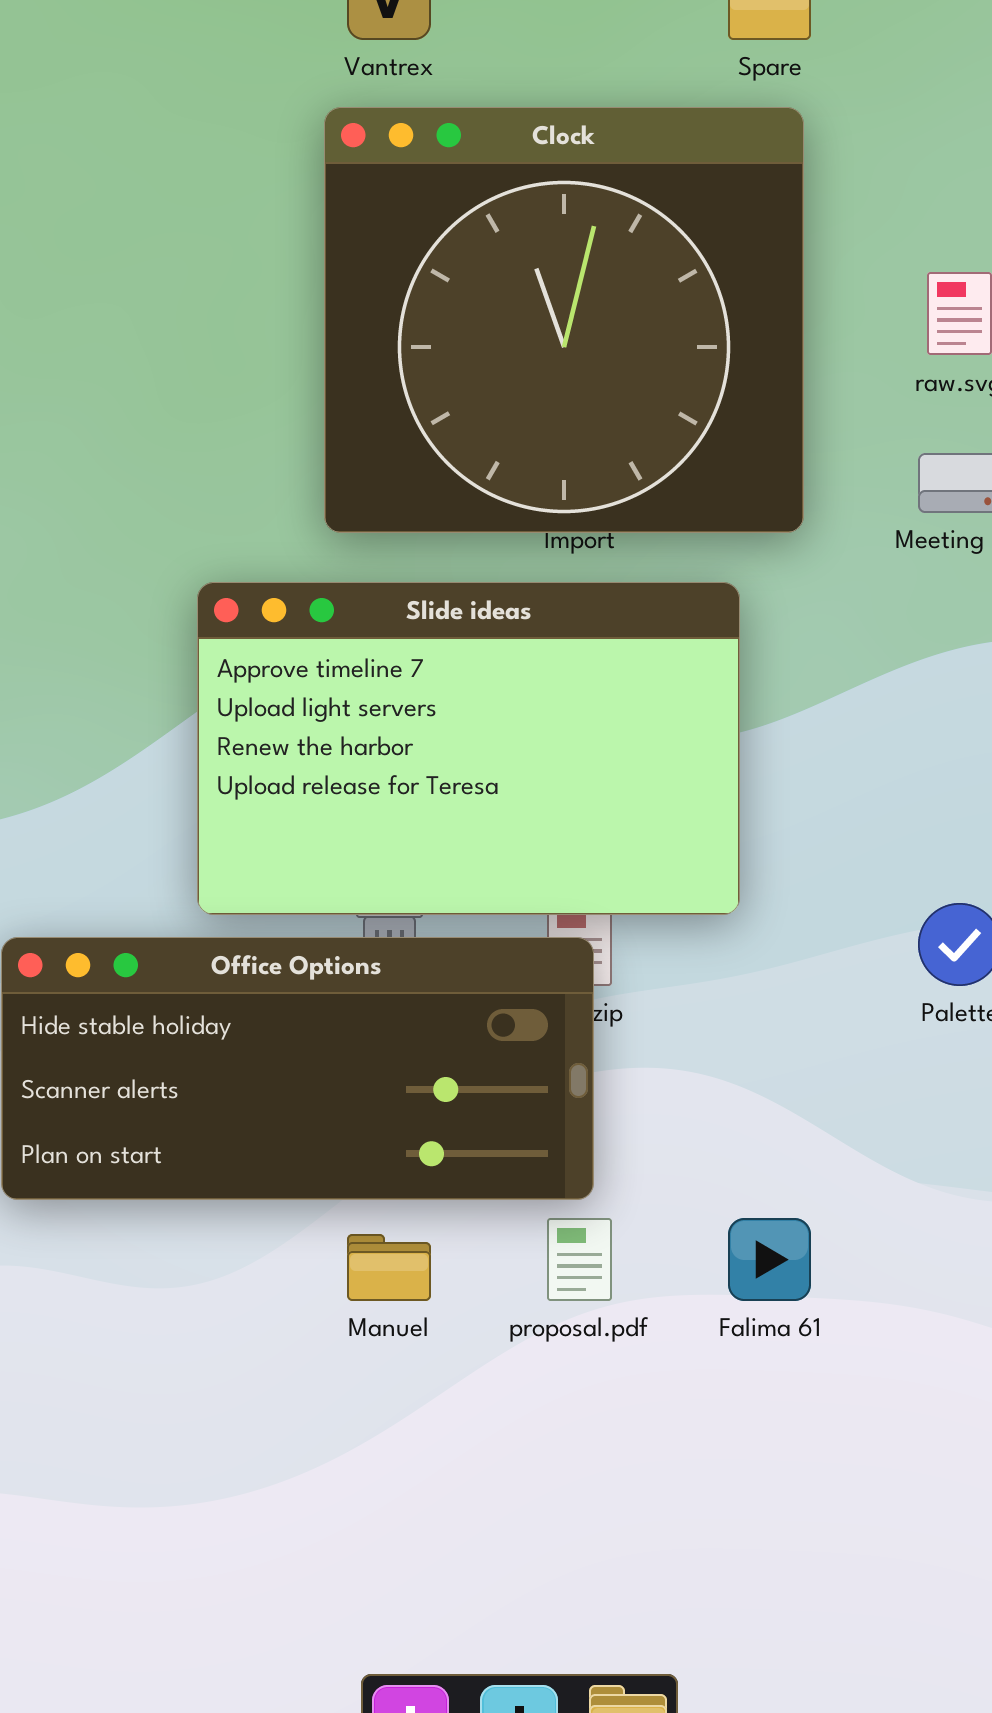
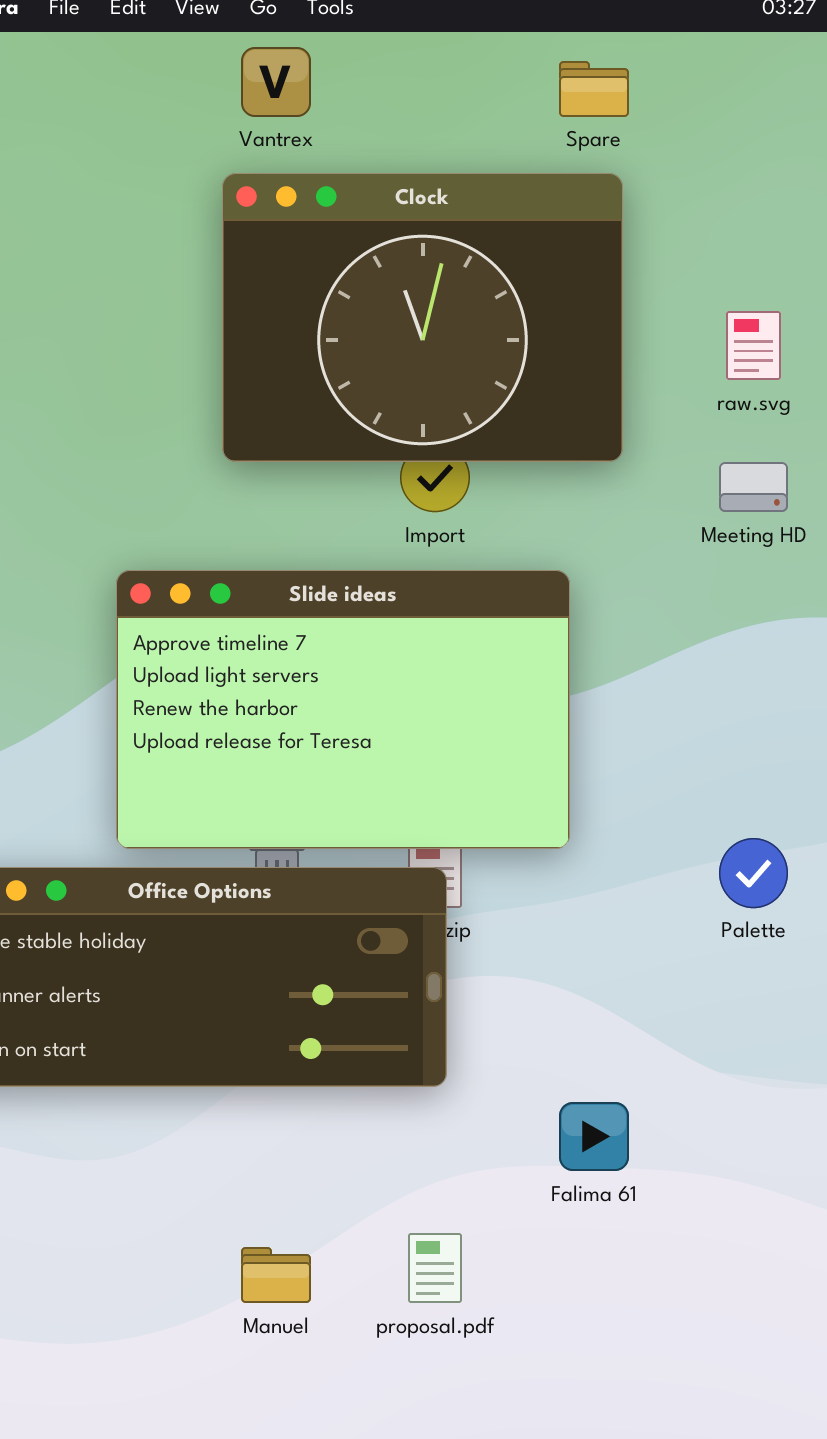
Clock: [324,107,804,533] -> [222,173,623,462], resized
proposal.pdf: [547,1218,612,1301] -> [408,1233,462,1303], moved
Manuel: [347,1234,431,1301] -> [241,1247,311,1303], moved

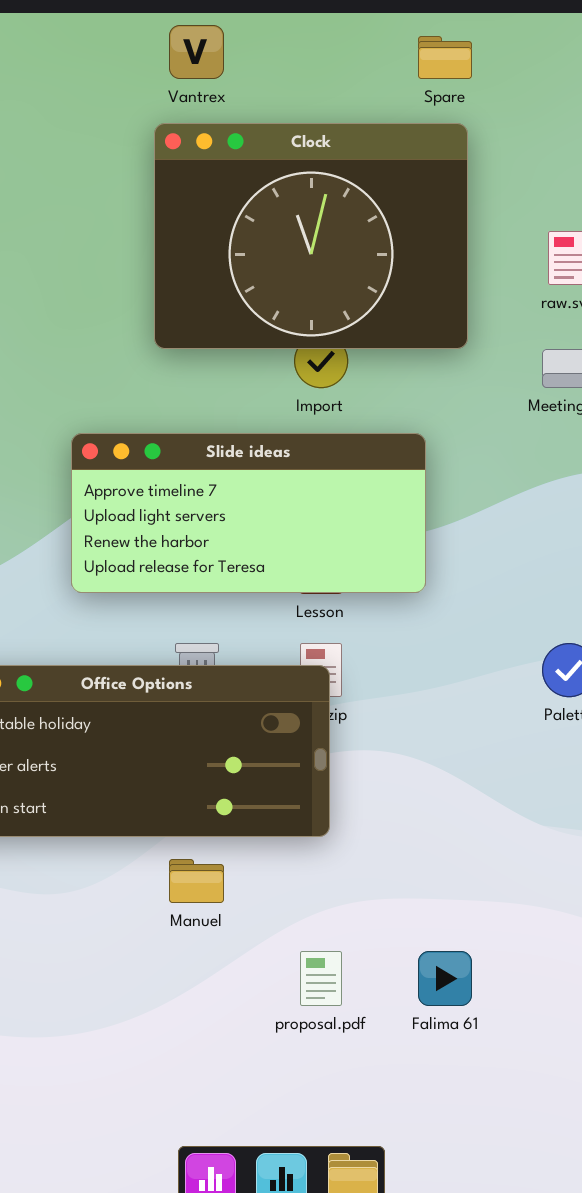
Slide ideas: [116,570,570,849] -> [71,433,426,593], resized
Falima 61: [559,1102,629,1171] -> [418,951,472,1006], moved
Manuel: [241,1247,311,1303] -> [169,859,224,903], moved

